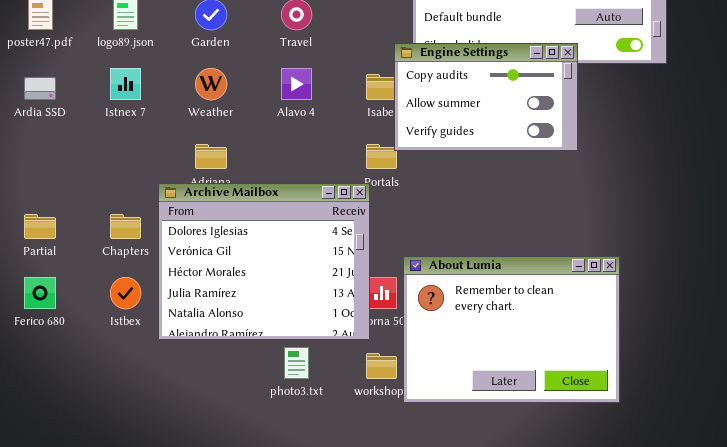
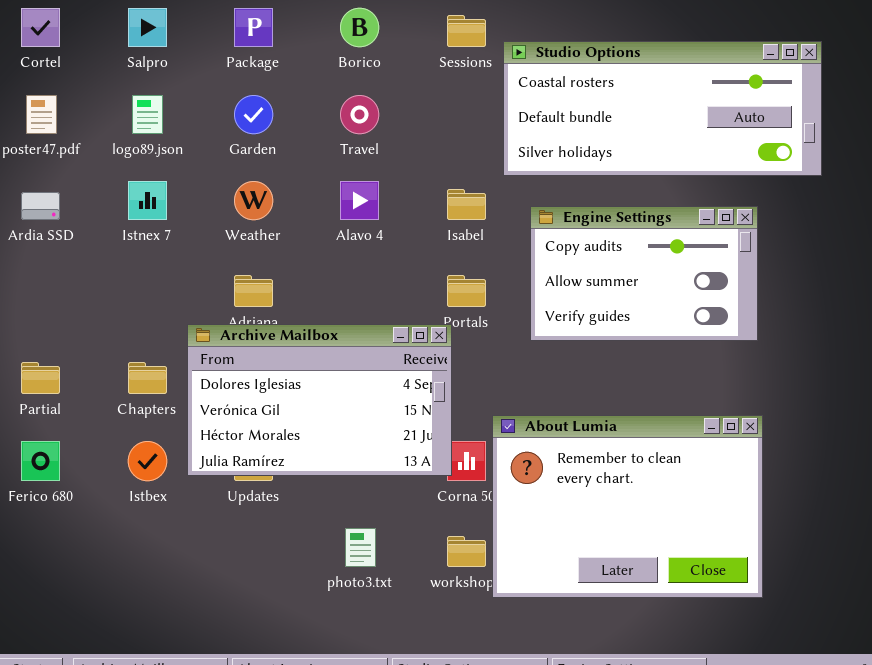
Engine Settings: [394,43,578,151] -> [530,206,758,341], moved
Archive Mailbox: [158,183,370,340] -> [187,324,452,476], resized

